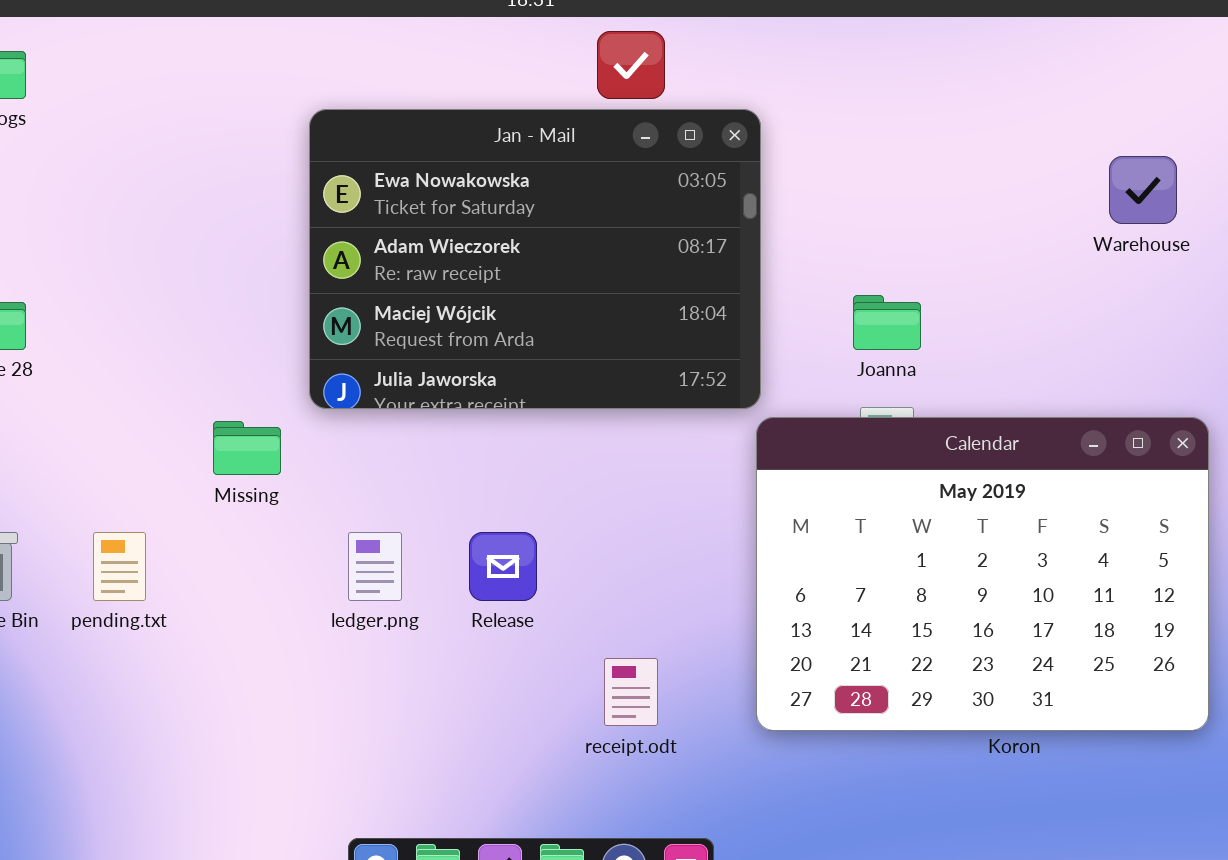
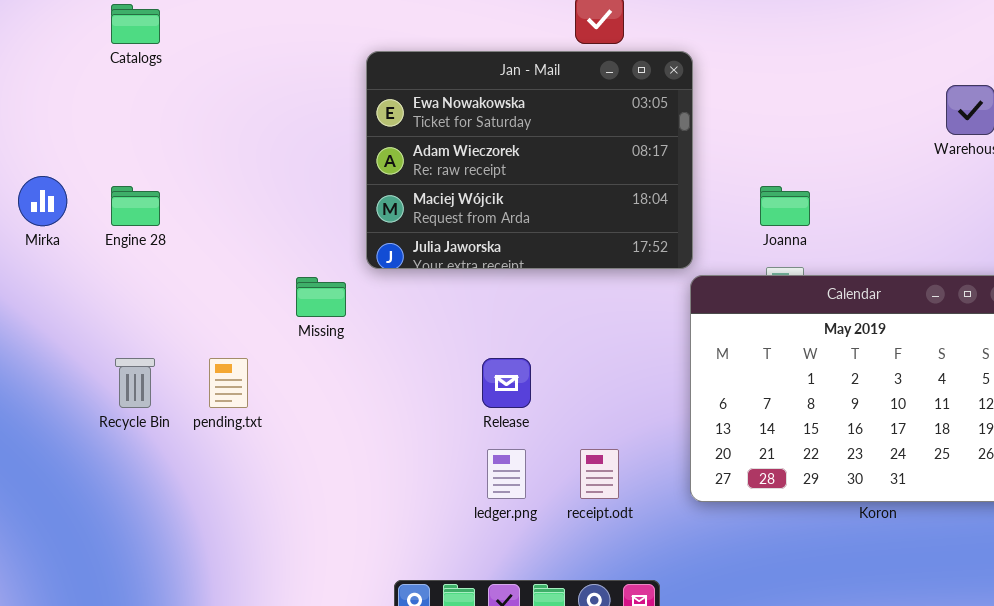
ledger.png: [348,532,402,601] -> [487,449,526,499], moved

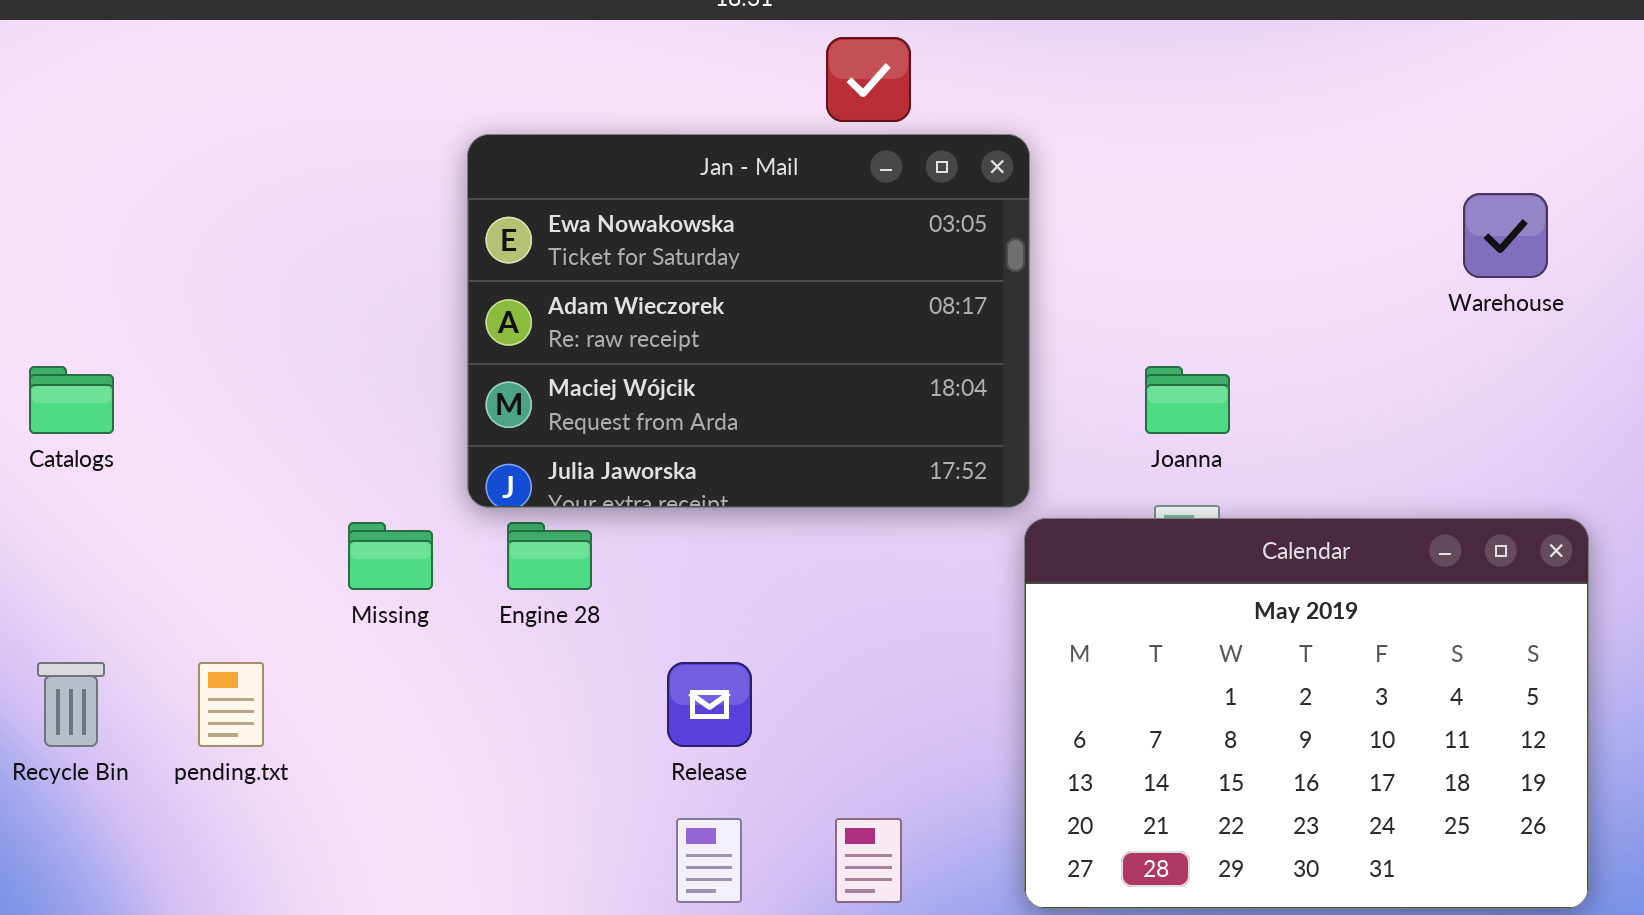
Catalogs: [111,4,160,44] -> [29,366,114,434], moved
Engine 28: [111,186,160,226] -> [507,522,592,590], moved

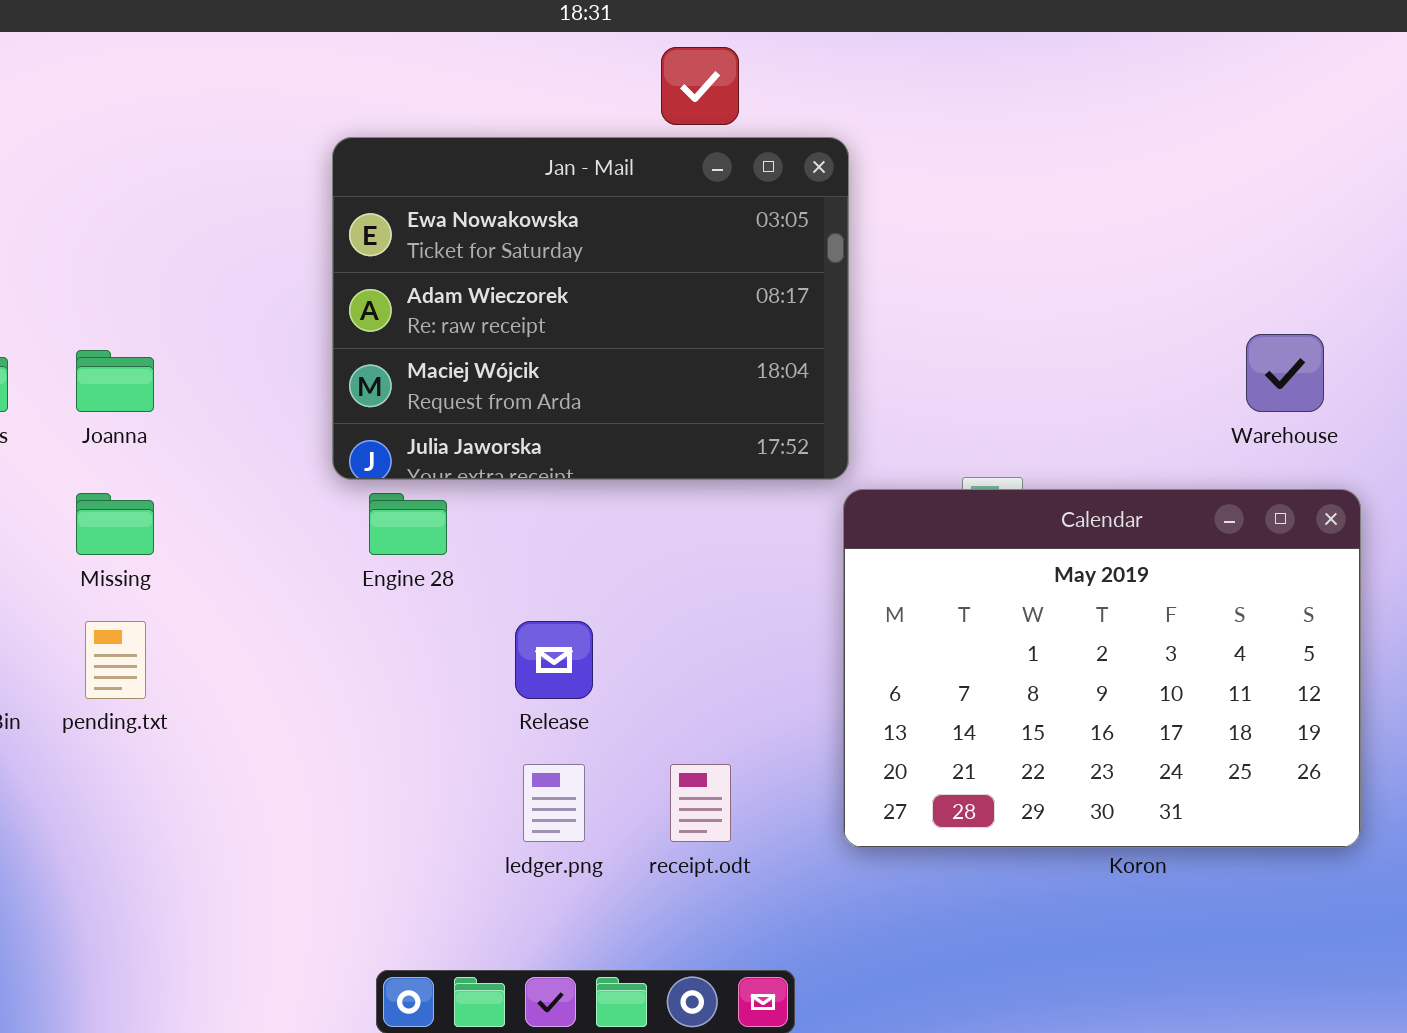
Warehouse: [1463,193,1548,278] -> [1246,334,1324,412], moved
Joanna: [1145,366,1230,434] -> [76,350,154,412], moved
Missing: [348,522,433,590] -> [76,493,154,555], moved

